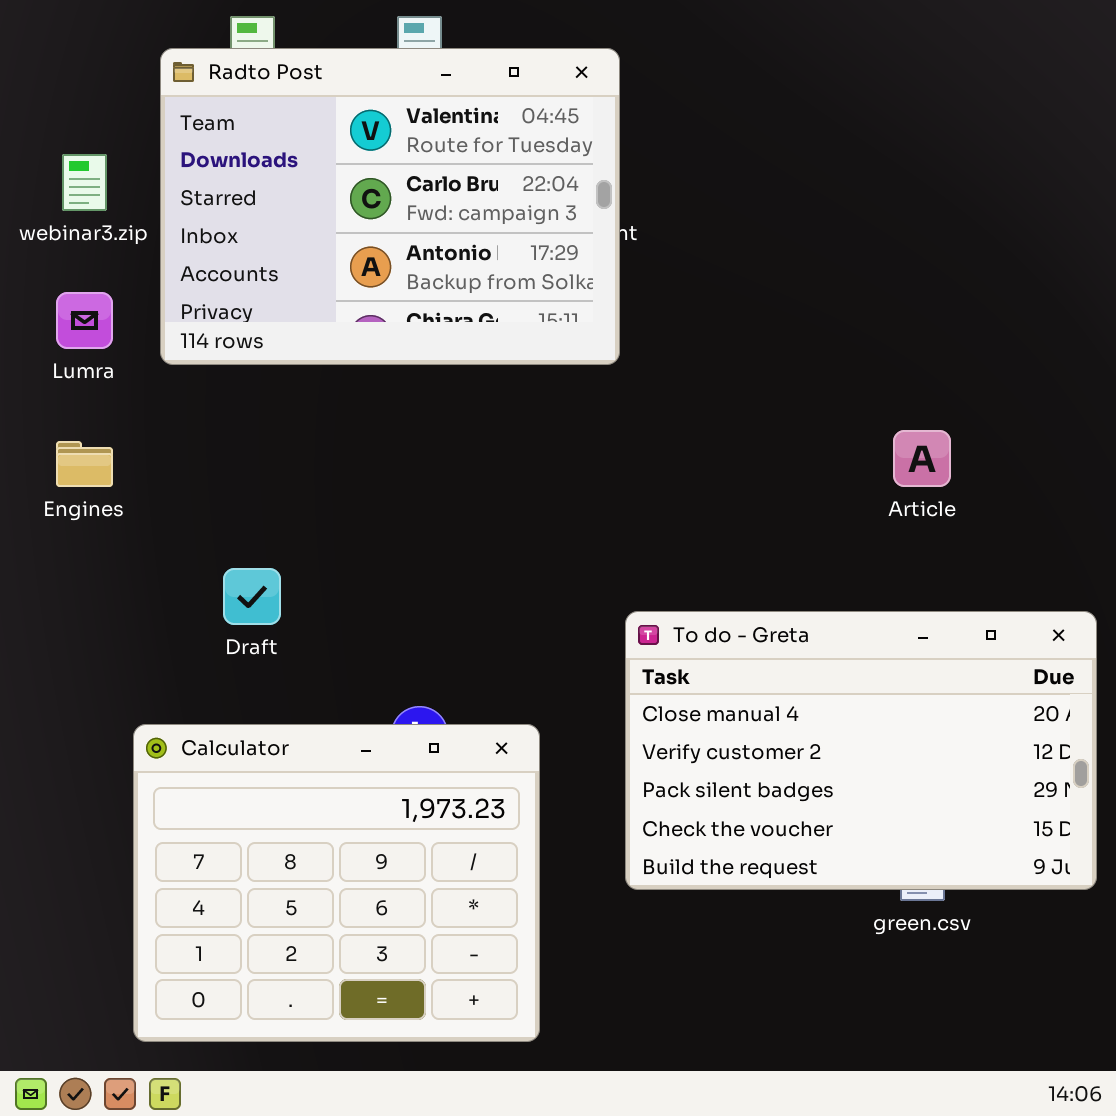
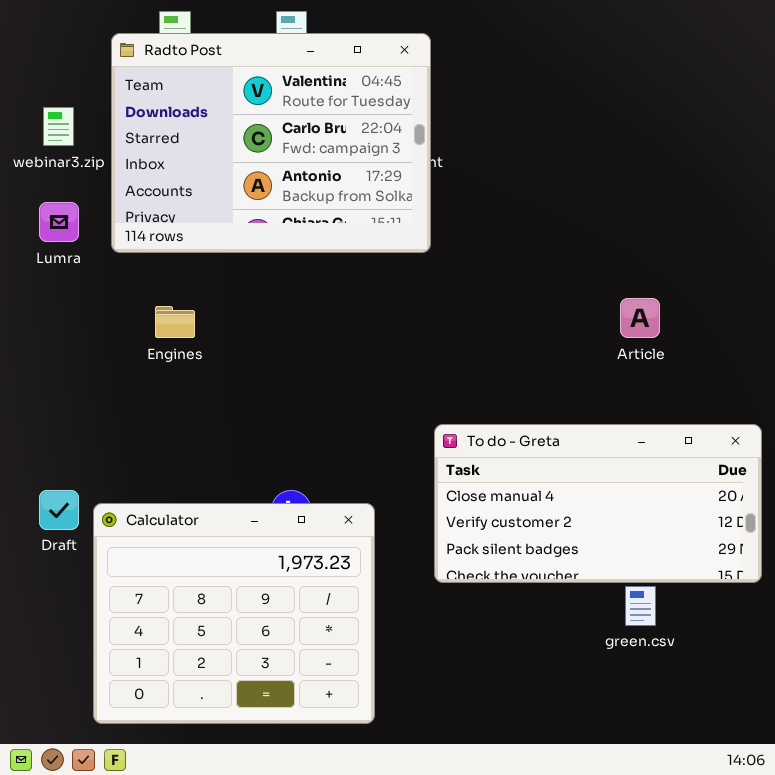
Engines: [56,441,113,487] -> [155,306,195,338], moved
Draft: [223,568,281,625] -> [39,490,79,530], moved
To do - Greta: [625,611,1097,890] -> [434,424,762,583], resized

